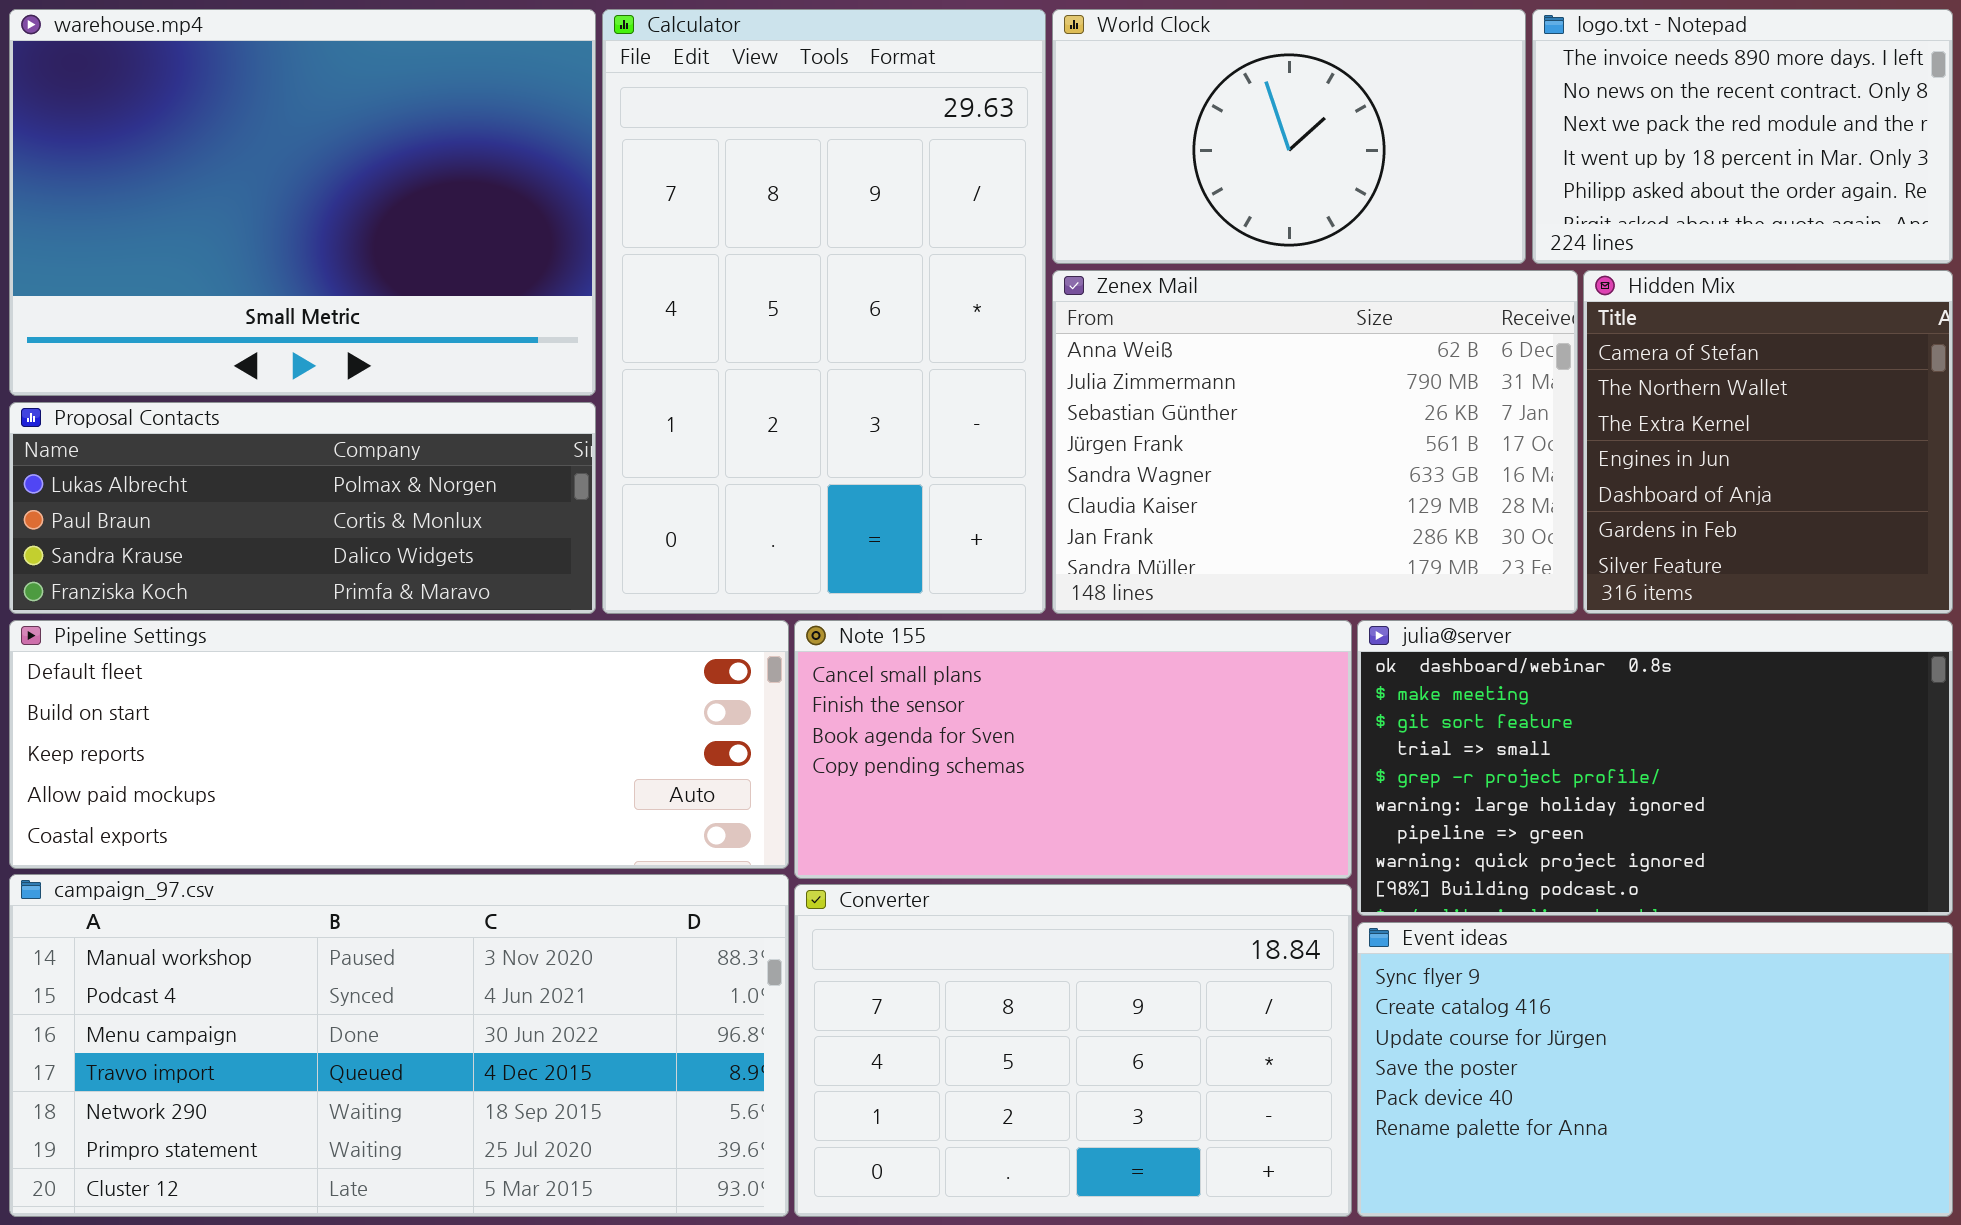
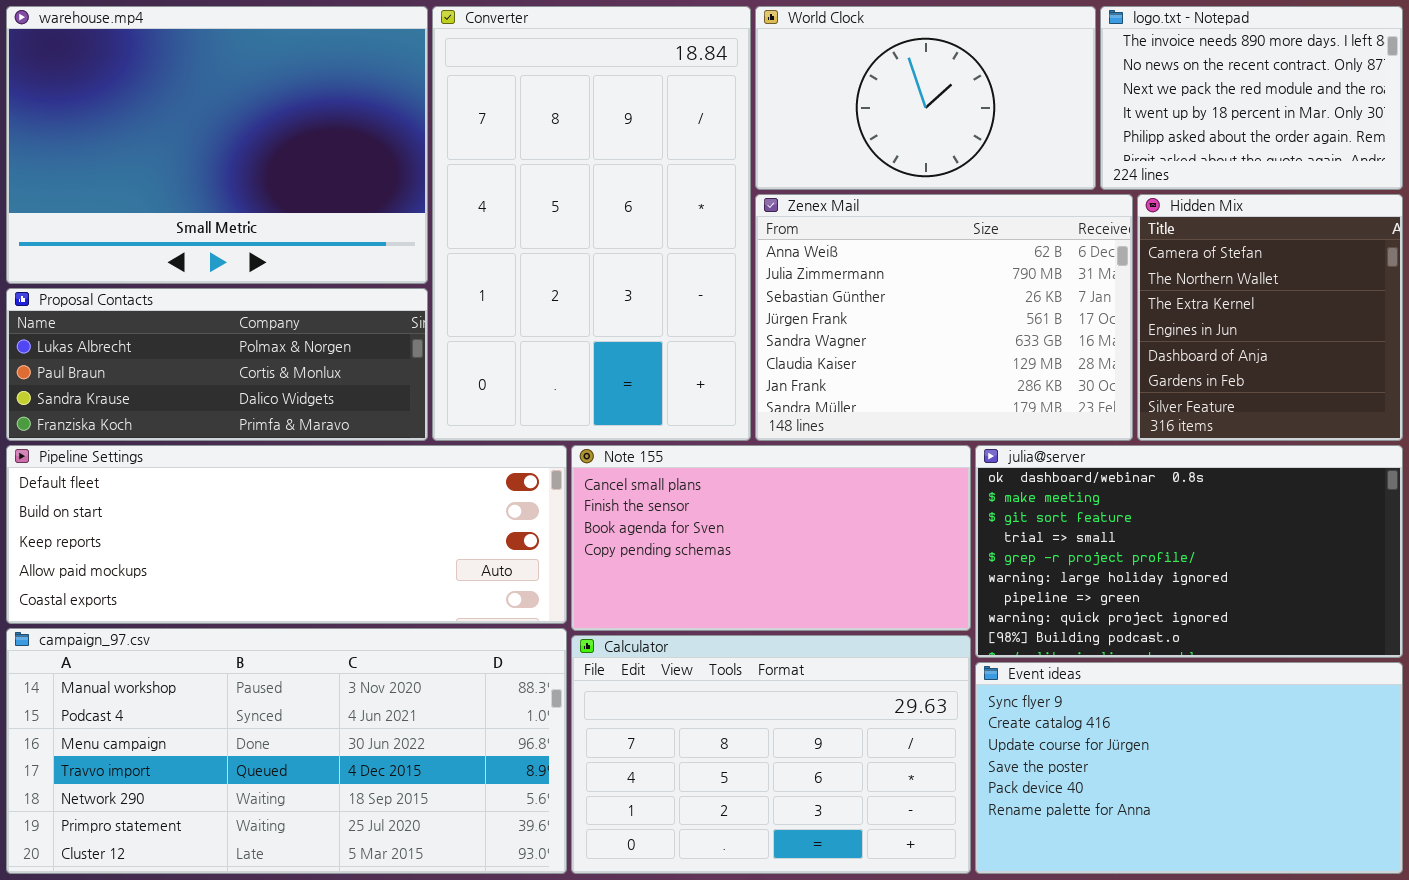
Calculator: [602,9,1046,614] -> [571,635,971,874], moved, resized
Converter: [794,884,1352,1217] -> [432,6,751,441], moved, resized

